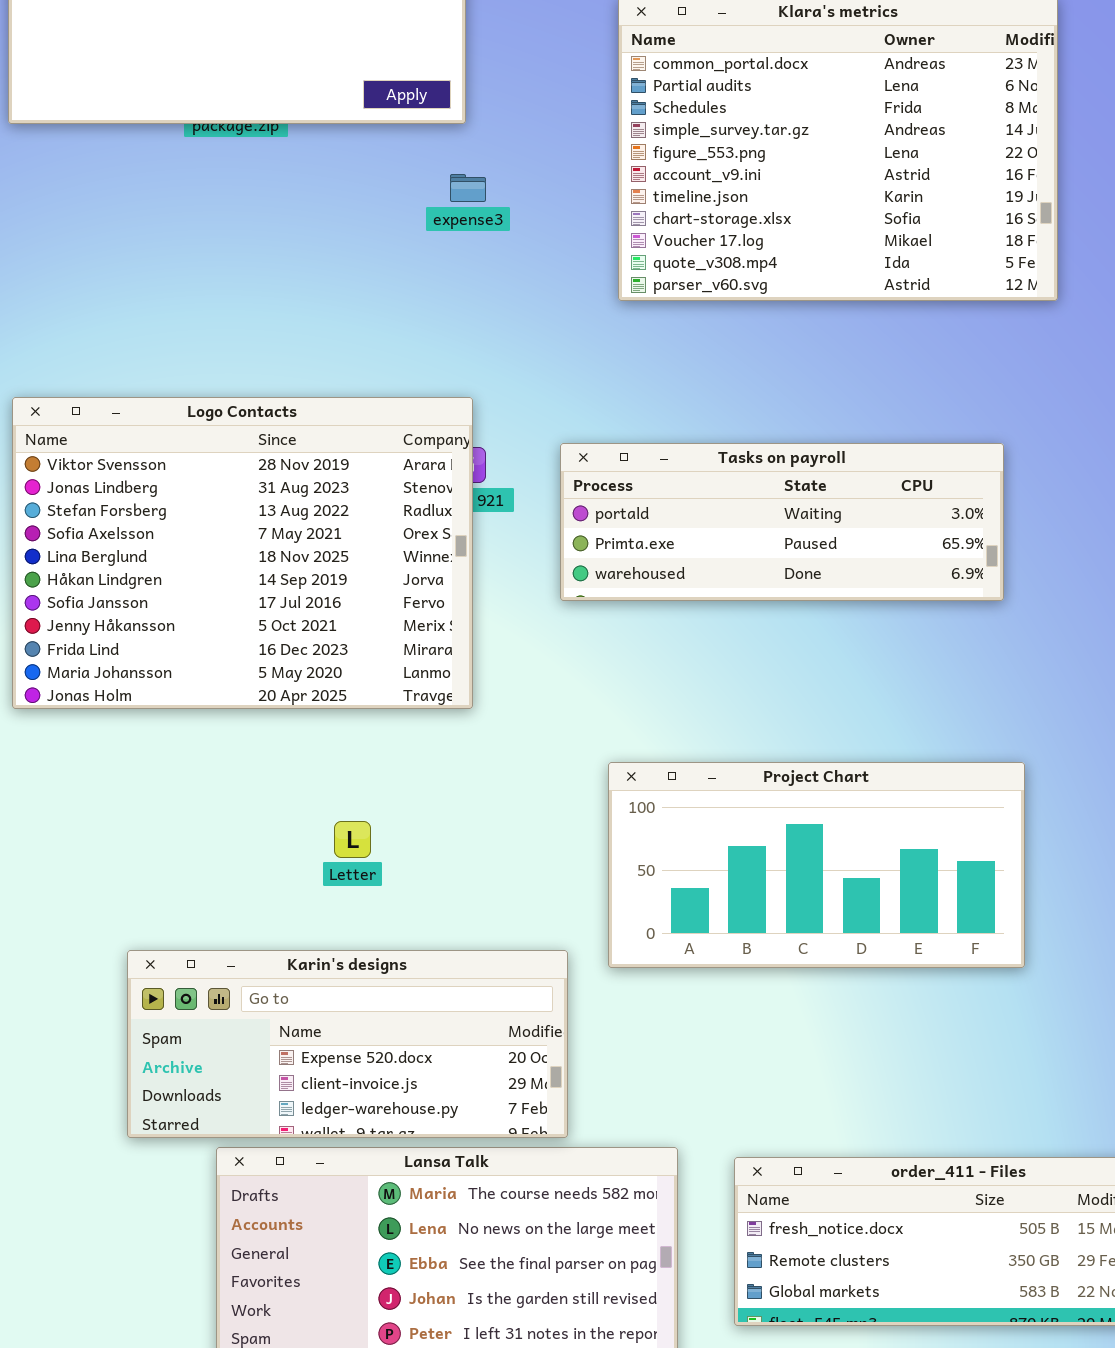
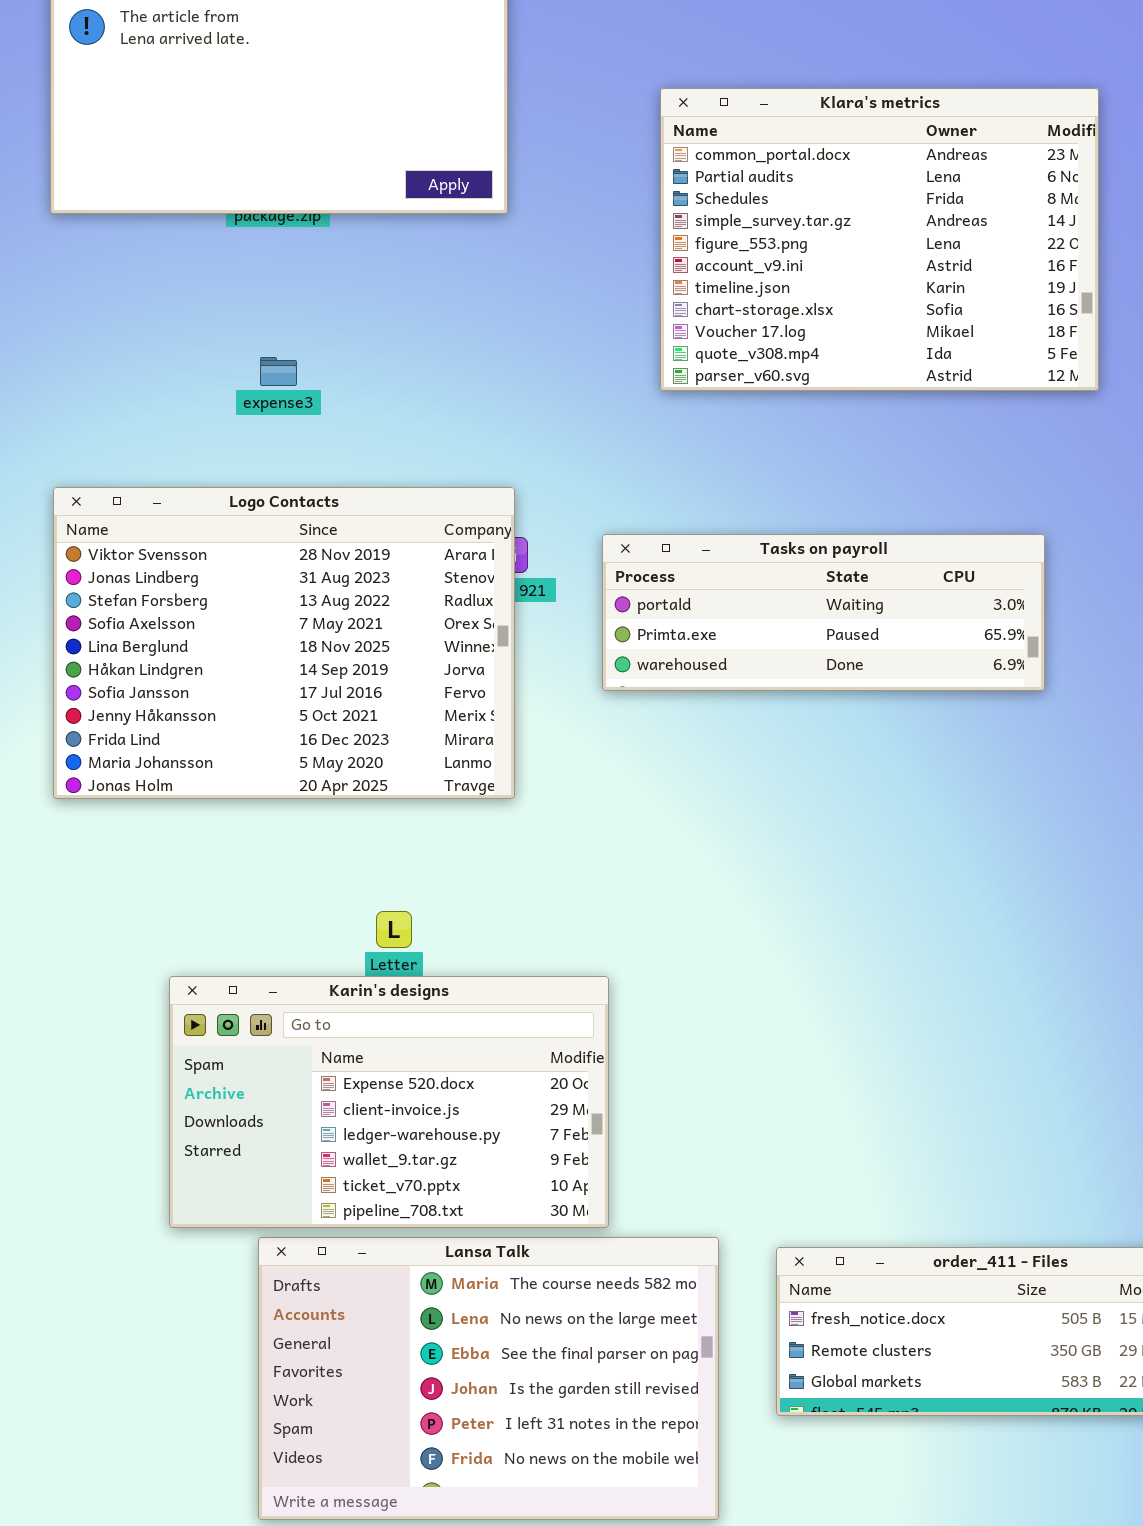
expense3: [450,174,486,202] -> [260,357,297,386], moved
Project Chart: [608,762,1025,968] -> none, closed
Karin's designs: [127,950,568,1138] -> [169,976,609,1228], resized

